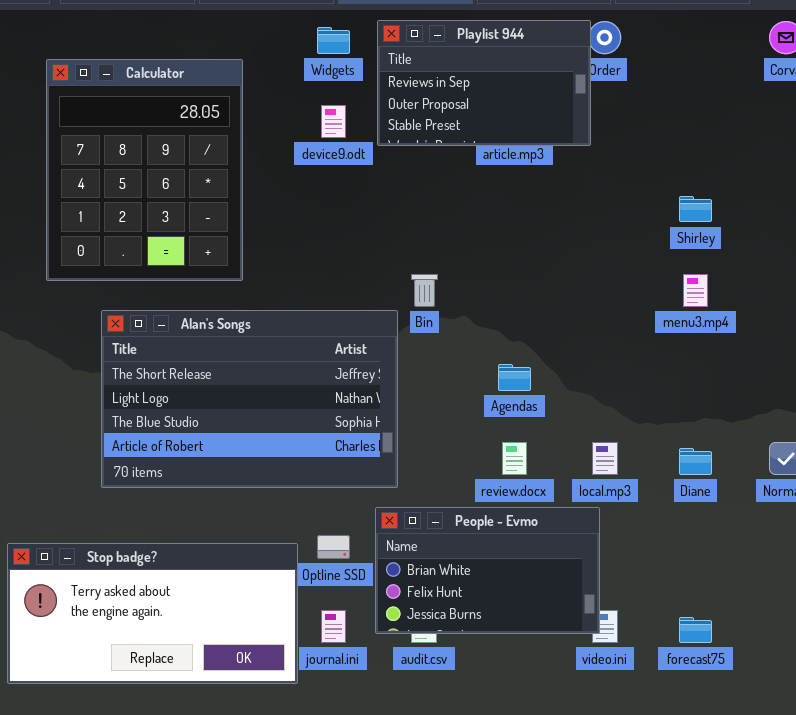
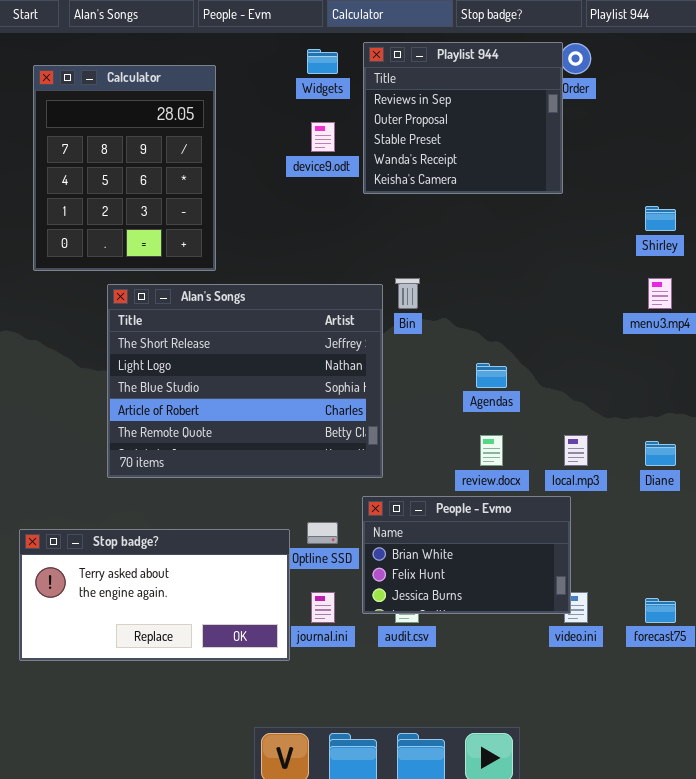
Playlist 944: [377,20,591,146] -> [363,42,563,194], resized
Calculator: [46,59,243,281] -> [33,65,216,271], moved
Alan's Songs: [101,310,398,488] -> [107,284,383,478], resized

